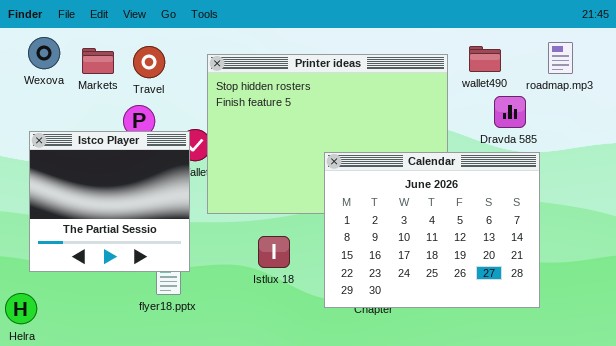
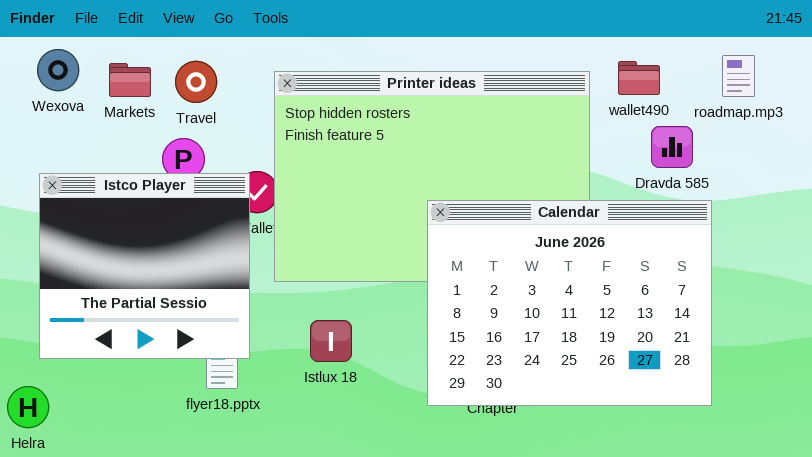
Istlux 18: [258,236,290,268] -> [310,320,352,362], moved

